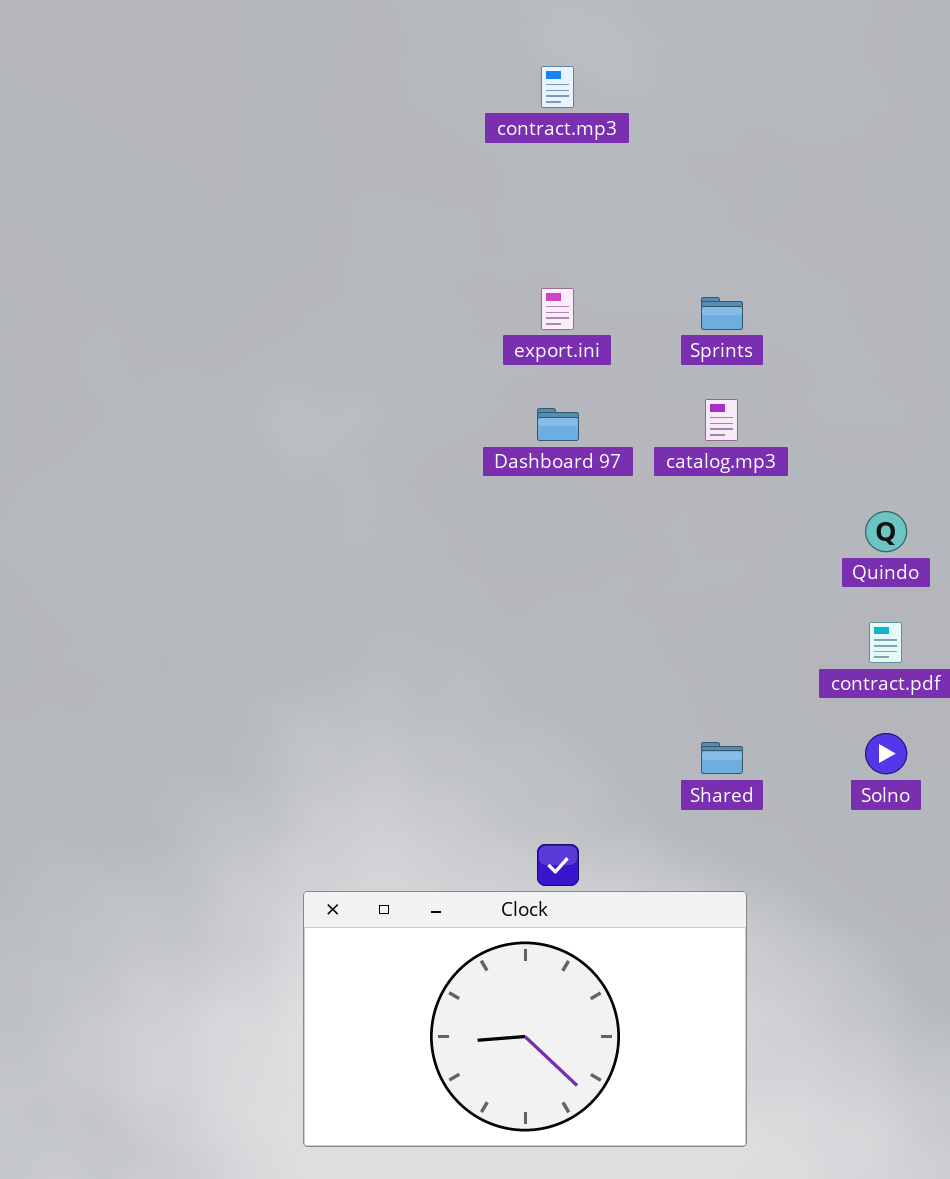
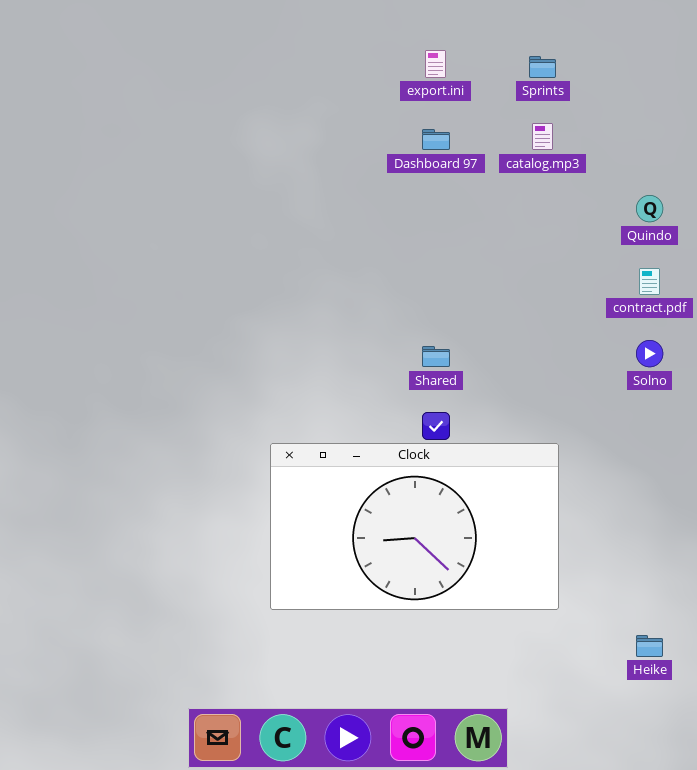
Shared: [701,742,743,774] -> [422,346,450,367], moved

